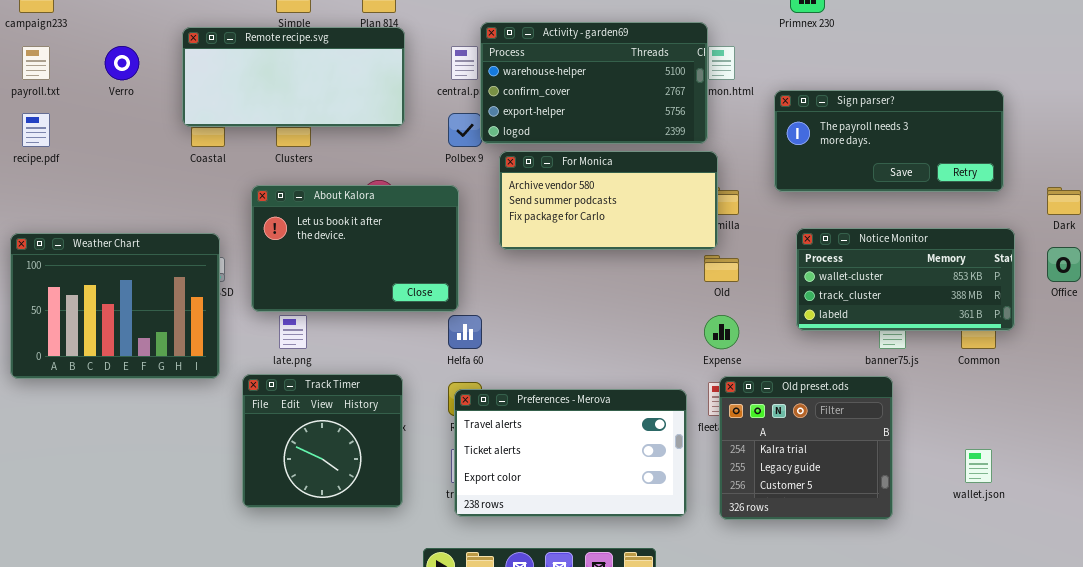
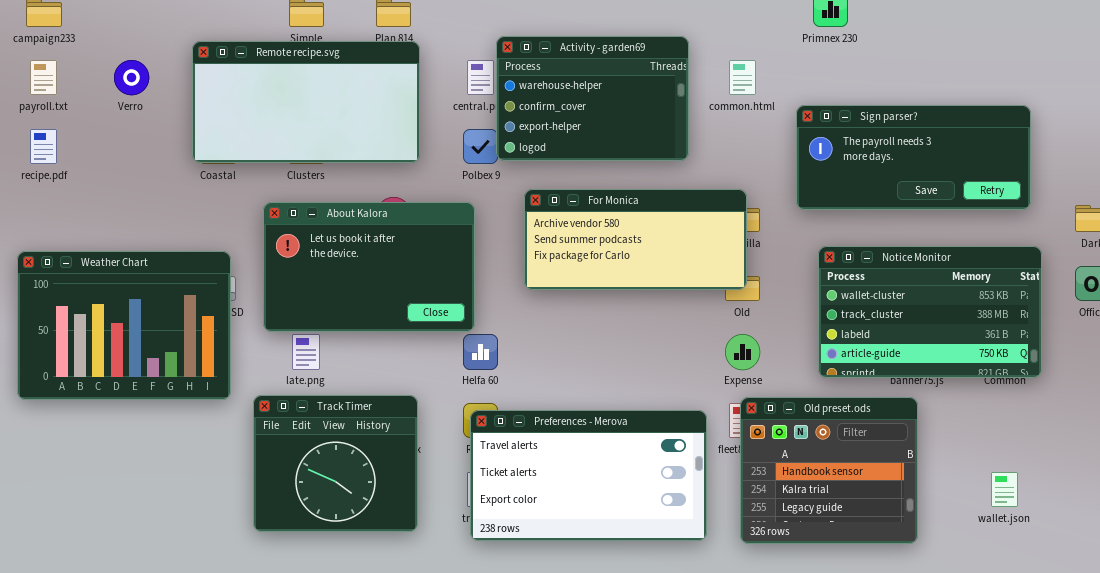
Activity - garden69: [480,22,708,144] -> [496,36,689,161], resized
Remote recipe.svg: [182,27,405,127] -> [192,41,420,163], resized
For Monica: [499,151,718,250] -> [524,189,747,290], moved
Notice Monitor: [796,228,1015,331] -> [818,246,1042,378], resized
Old preset.ods: [719,376,893,520] -> [740,397,918,544], scrolled up 1 row

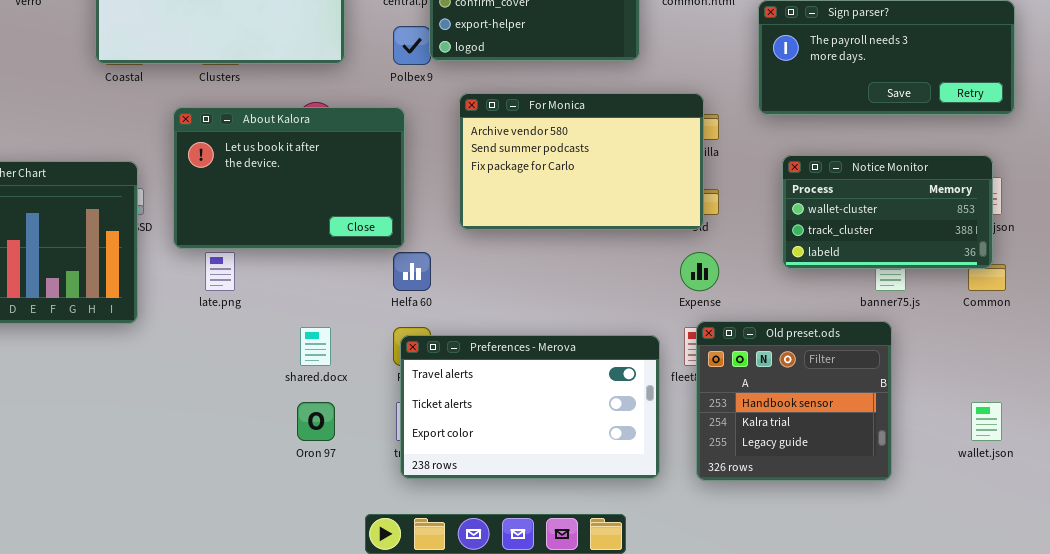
For Monica: [524,189,747,290] -> [459,93,704,230], resized
Notice Monitor: [818,246,1042,378] -> [782,155,993,269], resized
Track Timer: [253,395,418,532] -> none, closed

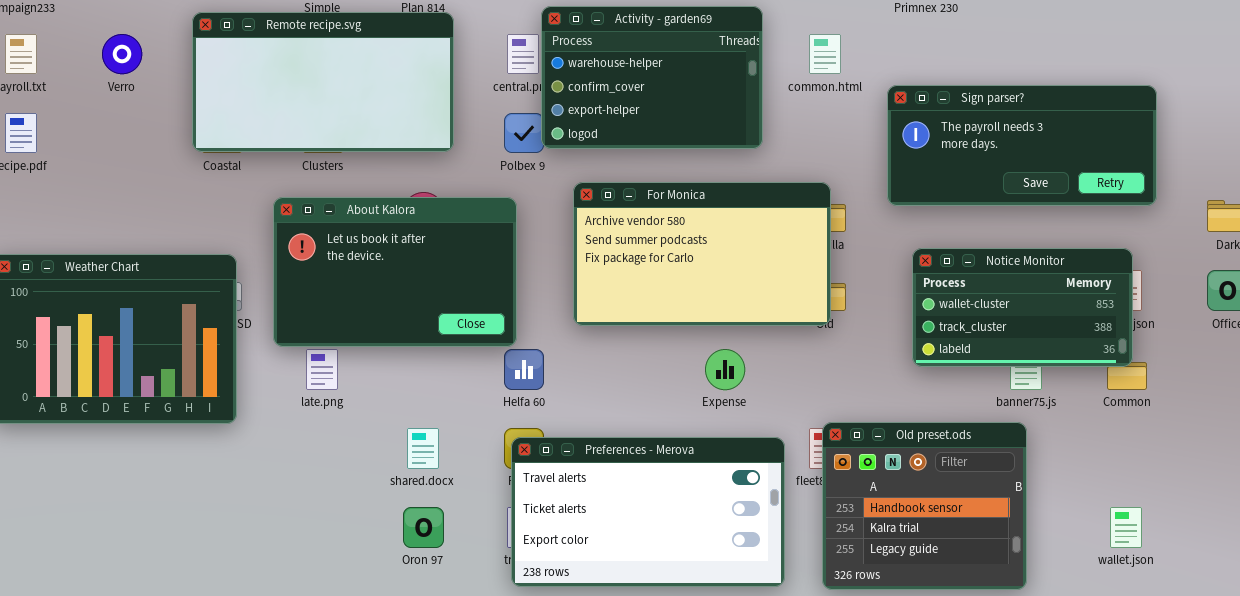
Expense: [680,252,719,291] -> [705,349,745,390], moved

